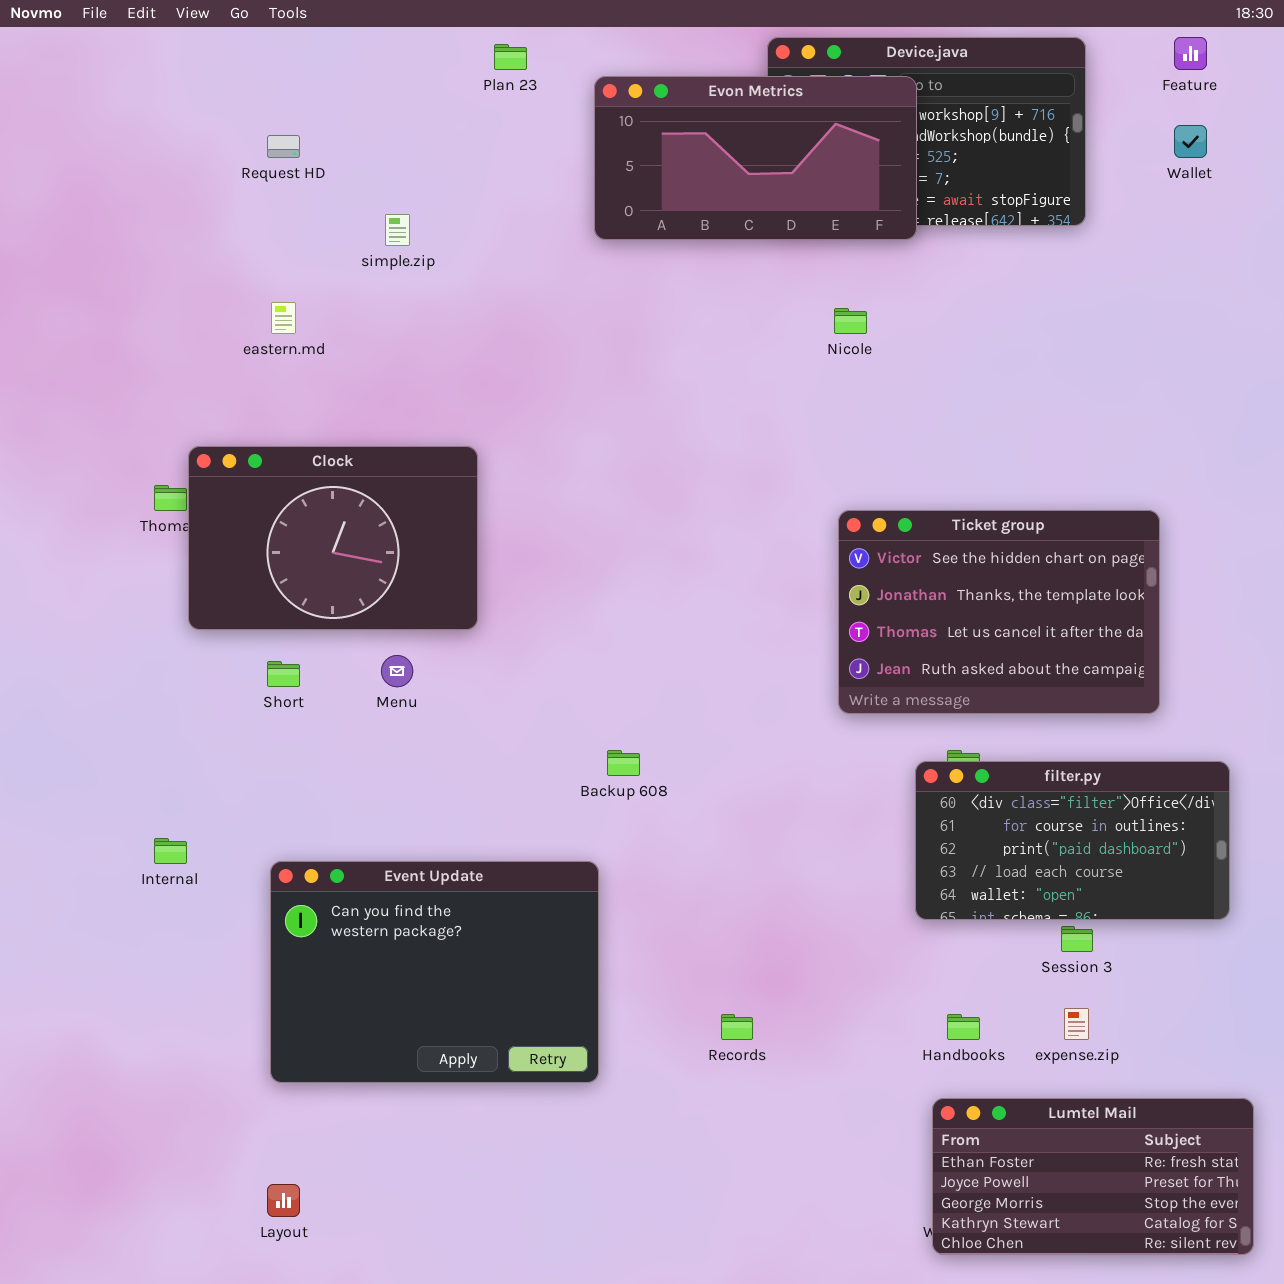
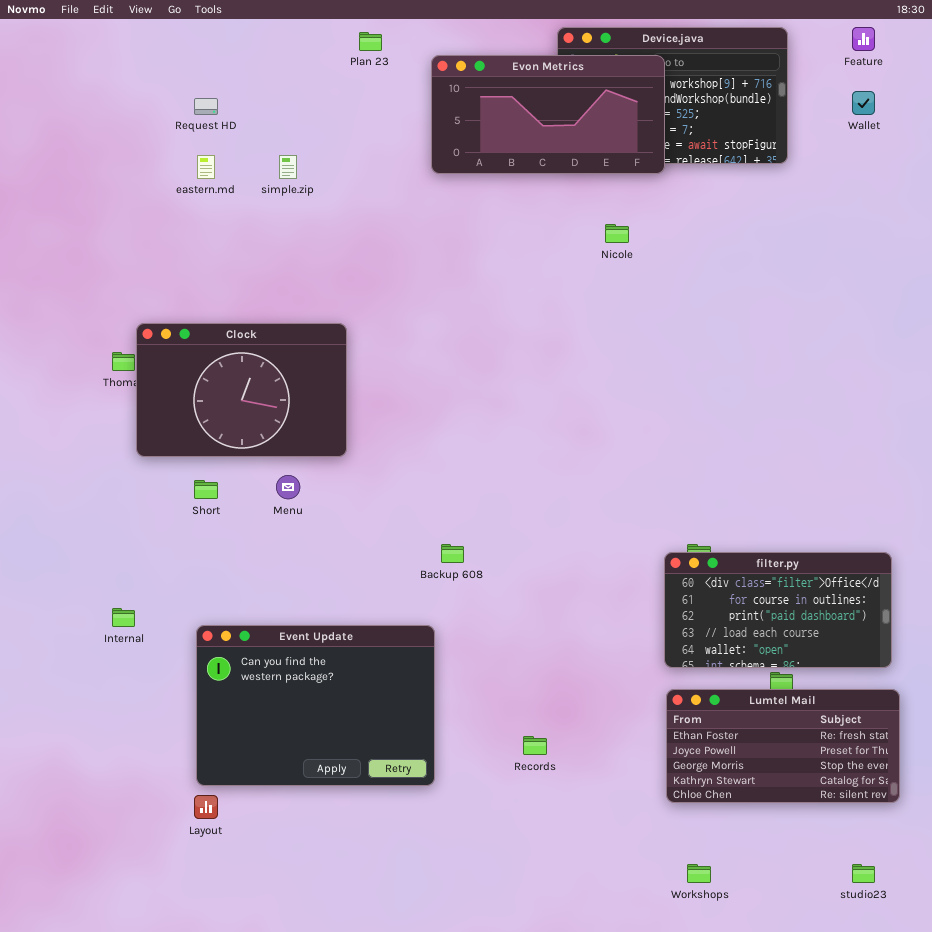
eastern.md: [271,302,296,334] -> [197,155,215,179], moved
Ticket group: [838,510,1160,714] -> none, closed
Lumtel Mail: [932,1098,1254,1255] -> [666,689,900,803], moved
Layout: [267,1184,300,1217] -> [194,795,218,819], moved

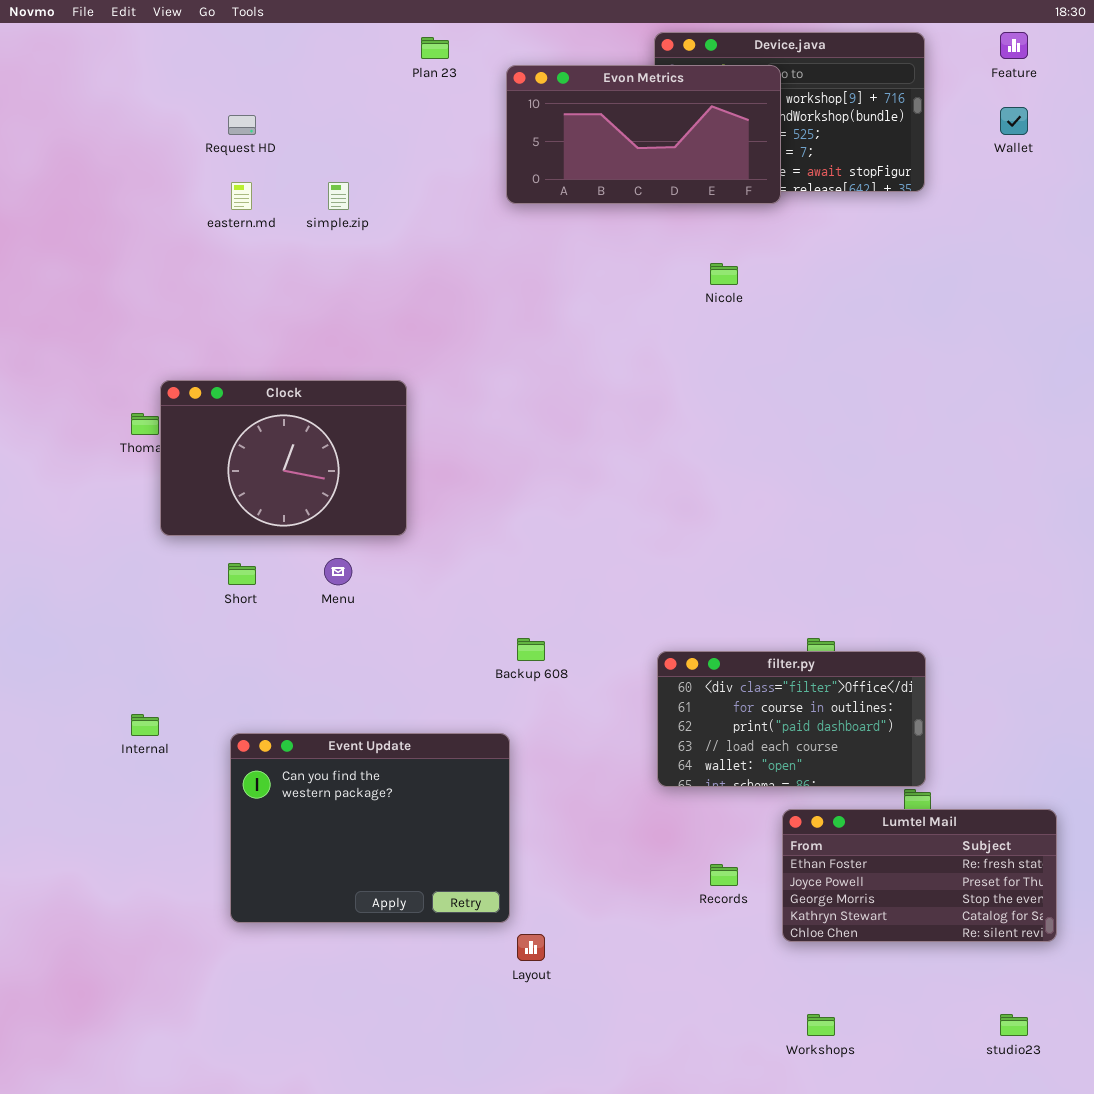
filter.py: [664,552,892,668] -> [657,651,926,787], moved
Records: [523,736,547,755] -> [710,864,738,886], moved
Layout: [194,795,218,819] -> [517,934,545,961], moved

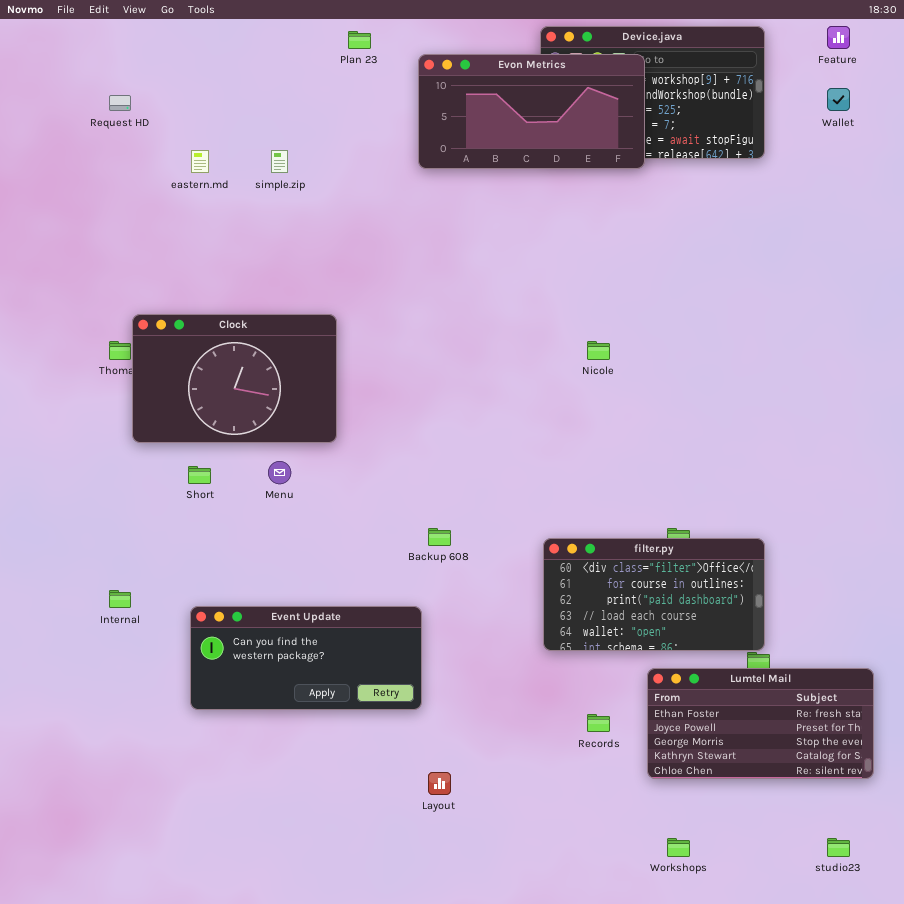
Request HD: [228,115,256,135] -> [109,95,131,111], moved
Nicole: [710,263,738,285] -> [587,341,610,360], moved
Event Update: [230,733,510,923] -> [190,606,422,710], resized

